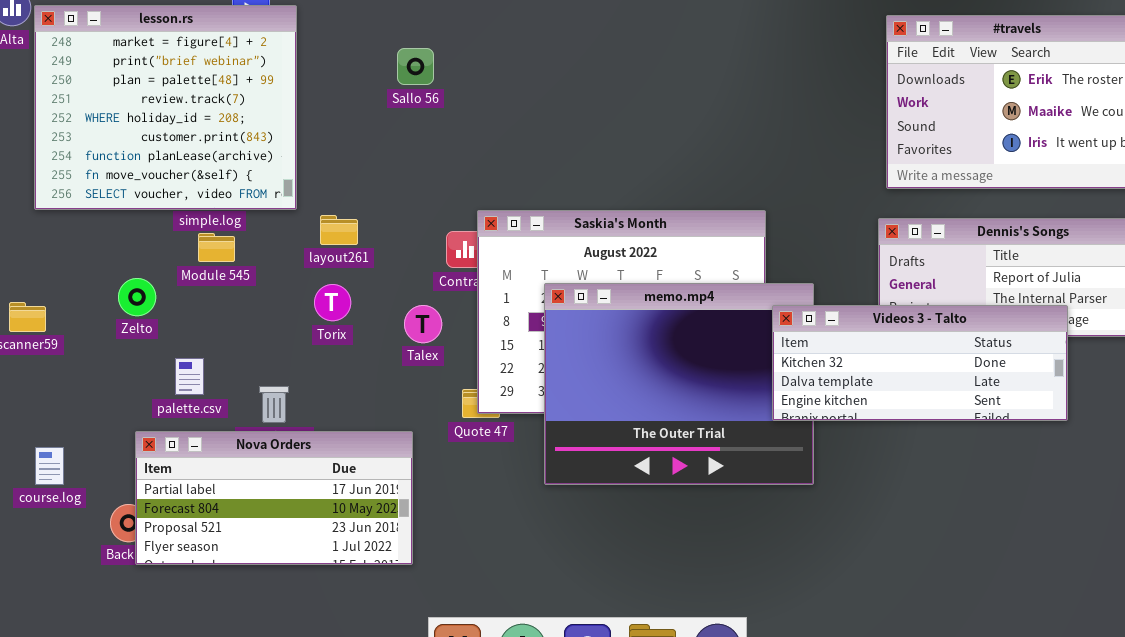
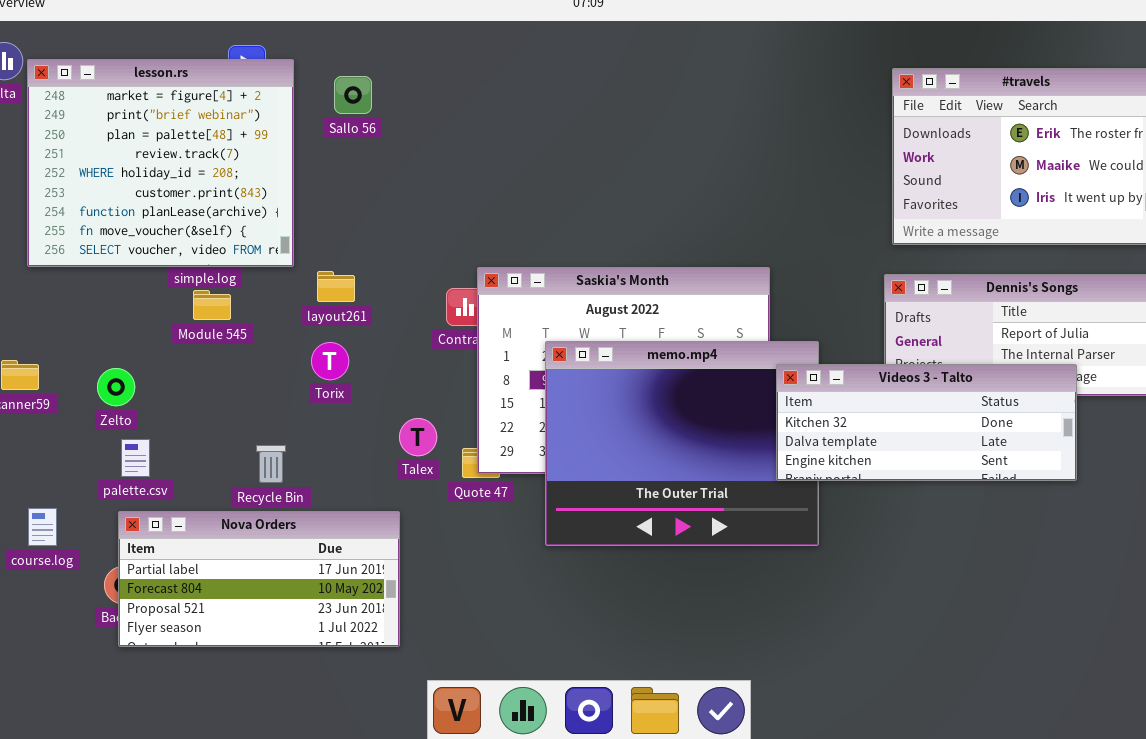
Sallo 56: [397,48,434,85] -> [334,76,372,114], moved
Zelto: [118,278,156,316] -> [97,368,135,406], moved
Talex: [404,305,442,343] -> [399,418,437,456], moved
palette.csv: [175,358,204,395] -> [121,439,150,477], moved
Nova Orders: [135,431,413,565] -> [118,511,400,647], moved

